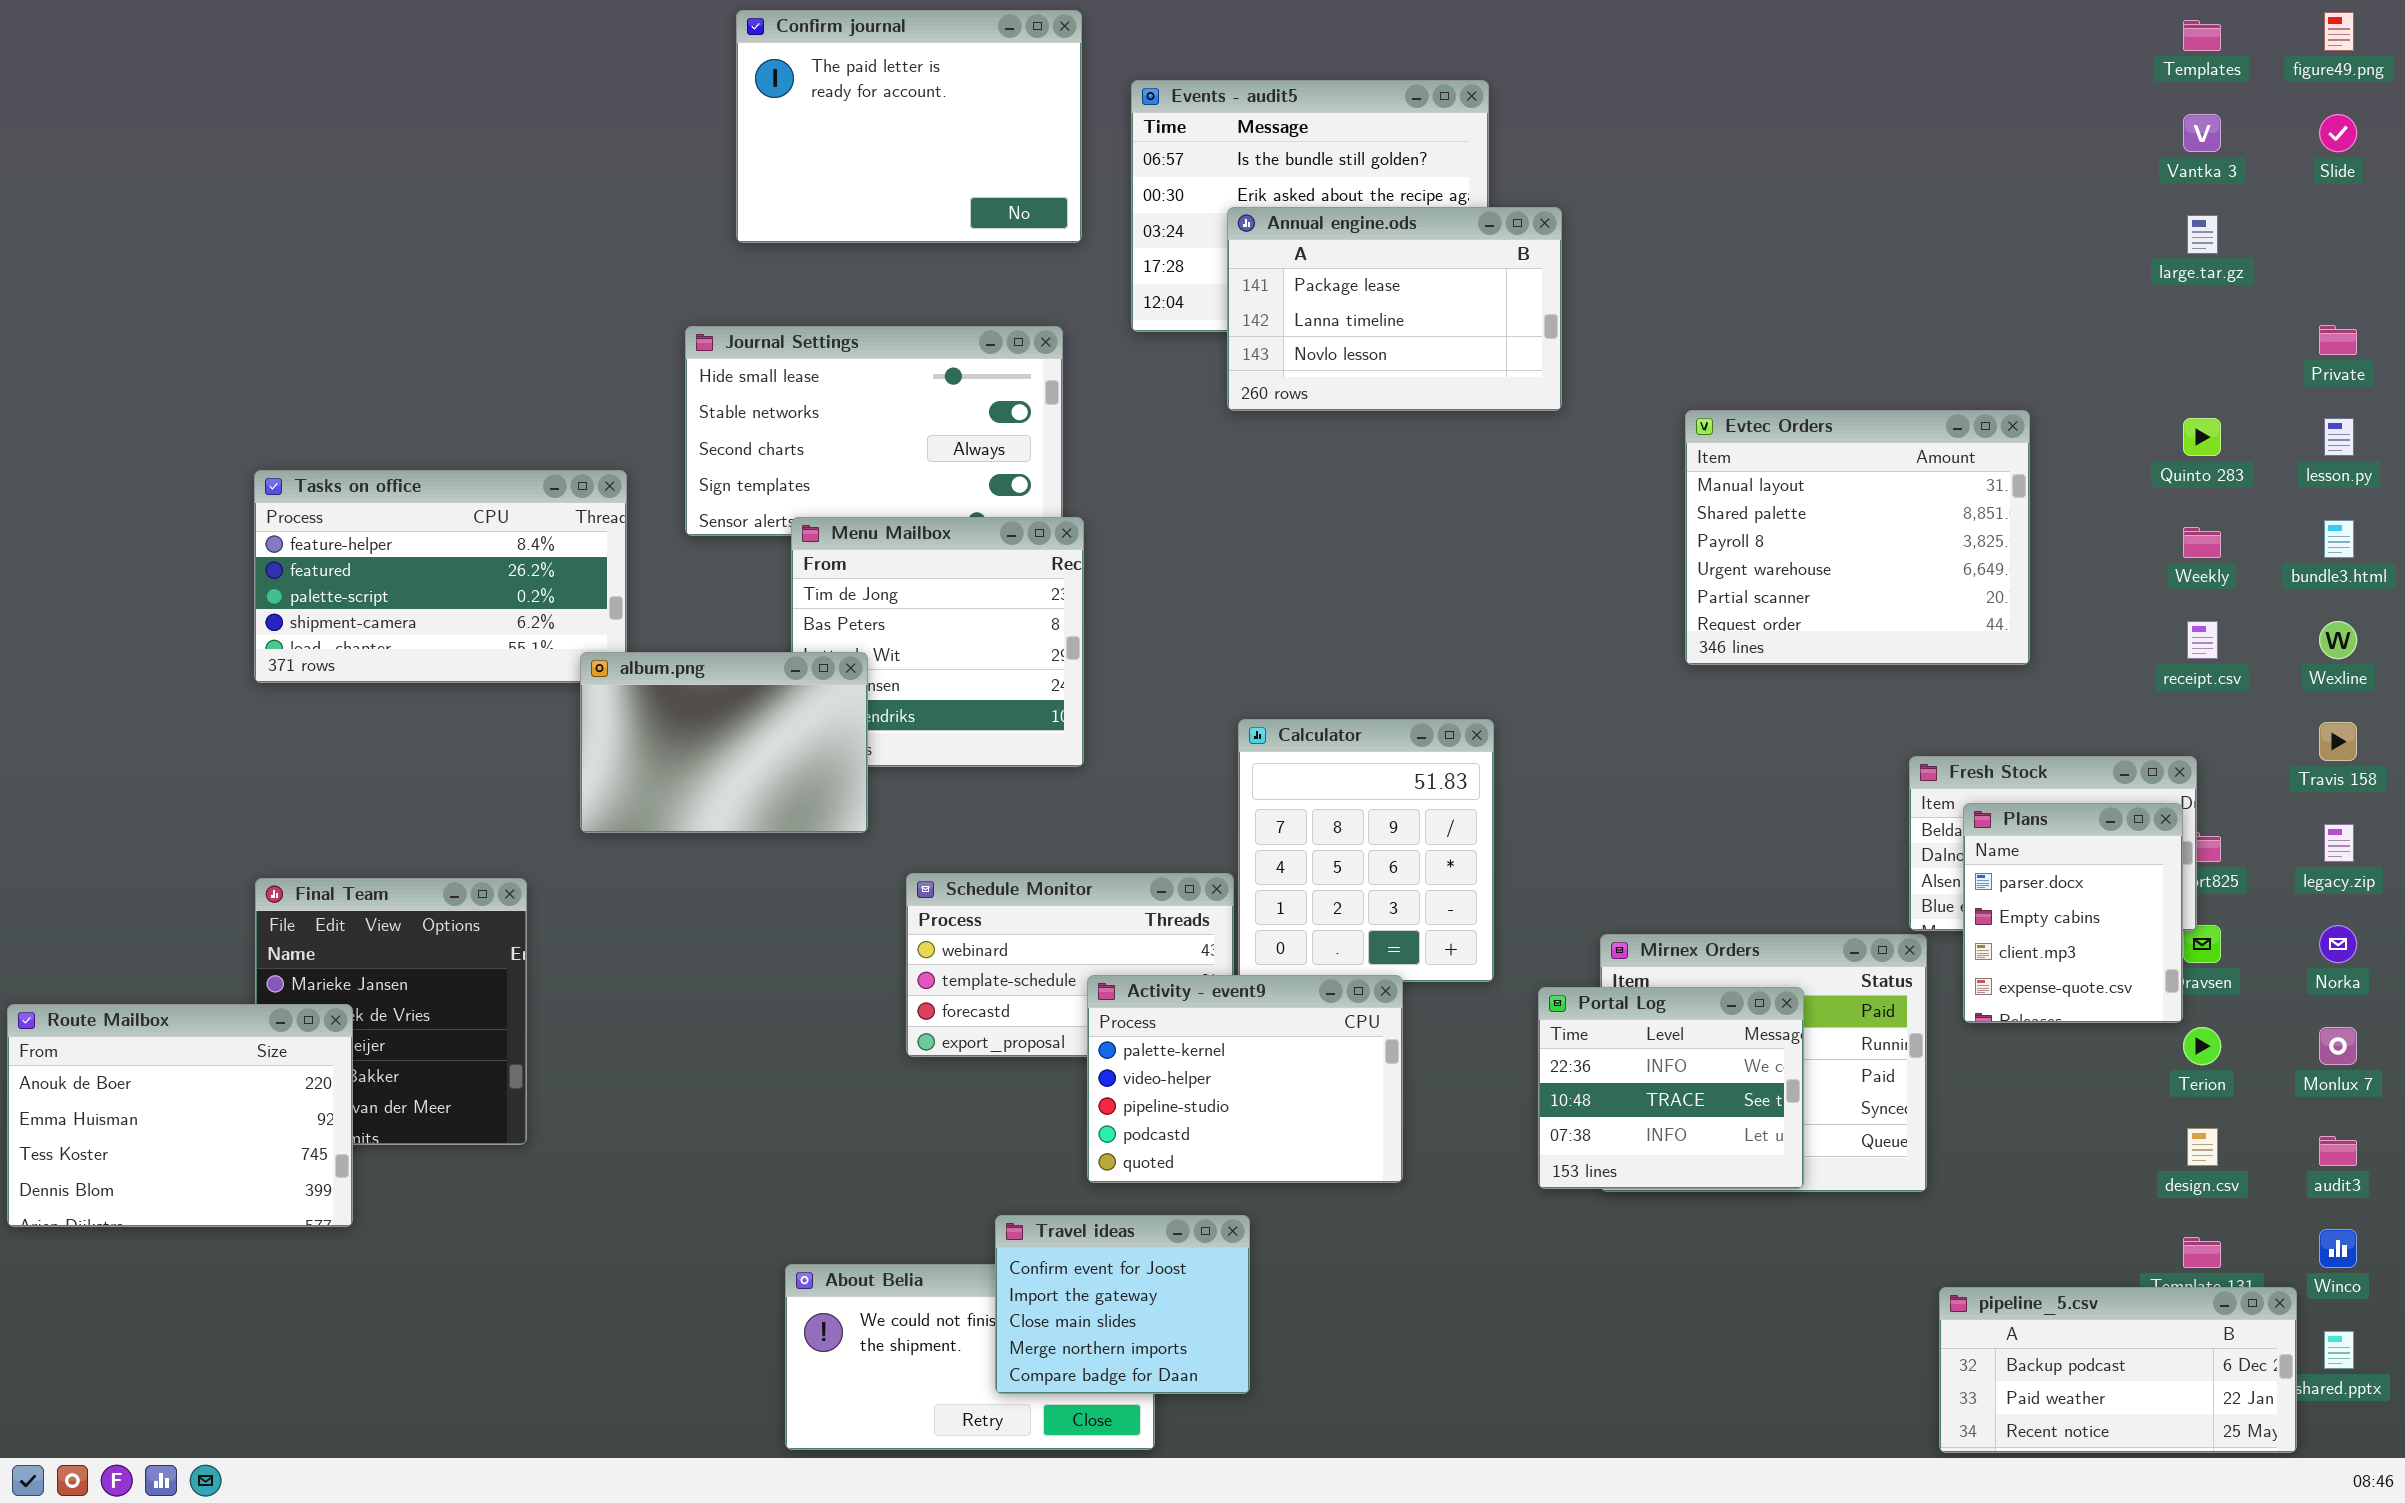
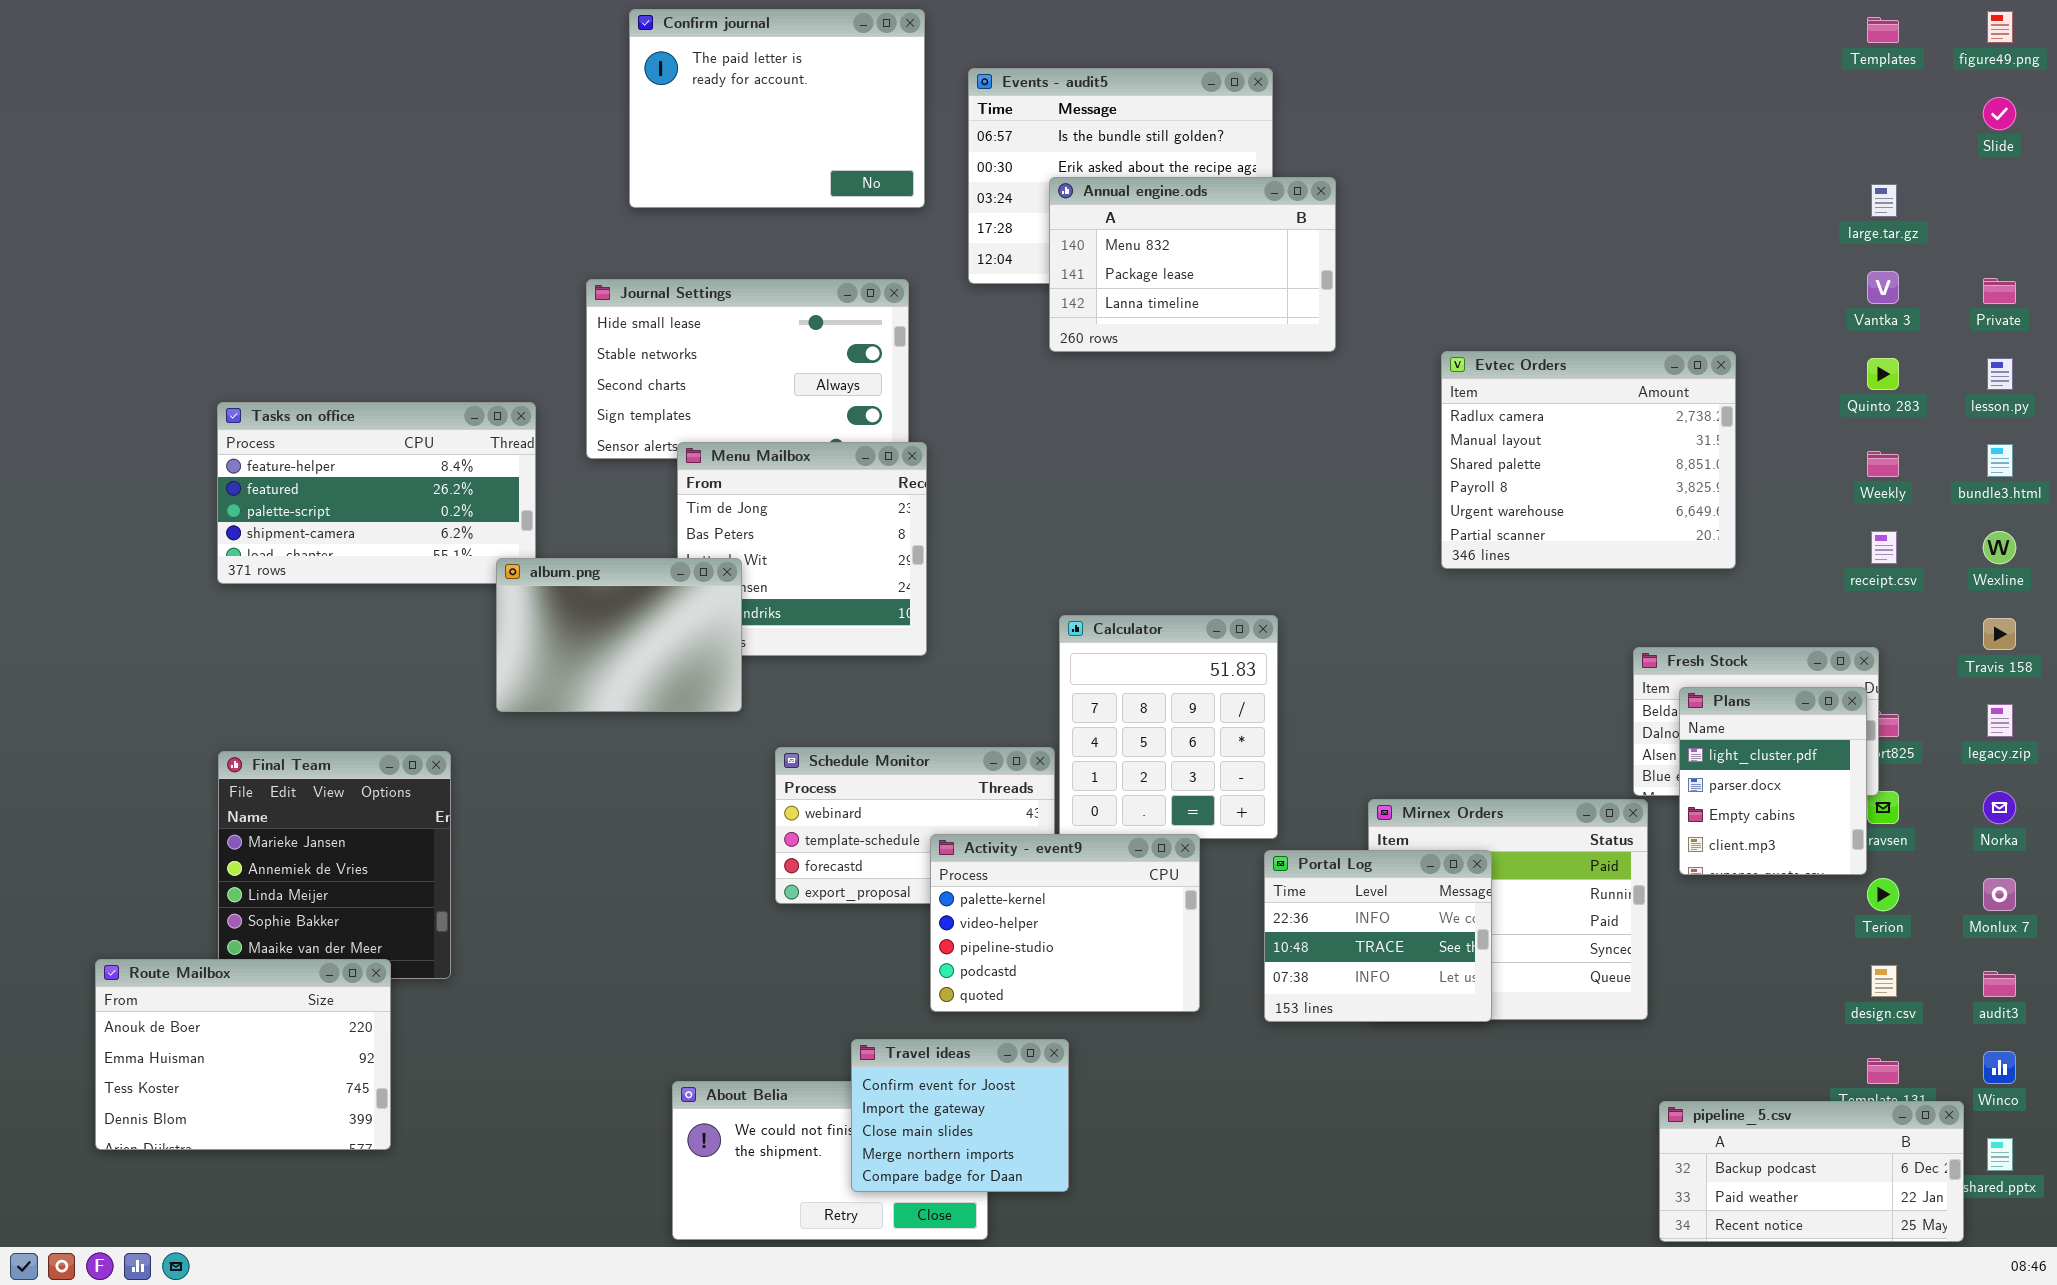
Vantka 3: [2183,114,2221,152] -> [1867,271,1899,304], moved
Annual engine.ods: [1227,207,1562,411] -> [1049,177,1336,352], scrolled up 1 row
Evtec Orders: [1685,410,2030,665] -> [1441,351,1736,569], scrolled up 1 row
Plans: [1963,803,2183,1023] -> [1679,687,1867,875], scrolled up 1 row
Portal Log: [1538,987,1804,1189] -> [1264,850,1492,1022], moved
Route Mailbox: [7,1004,353,1227] -> [95,959,391,1150], moved

